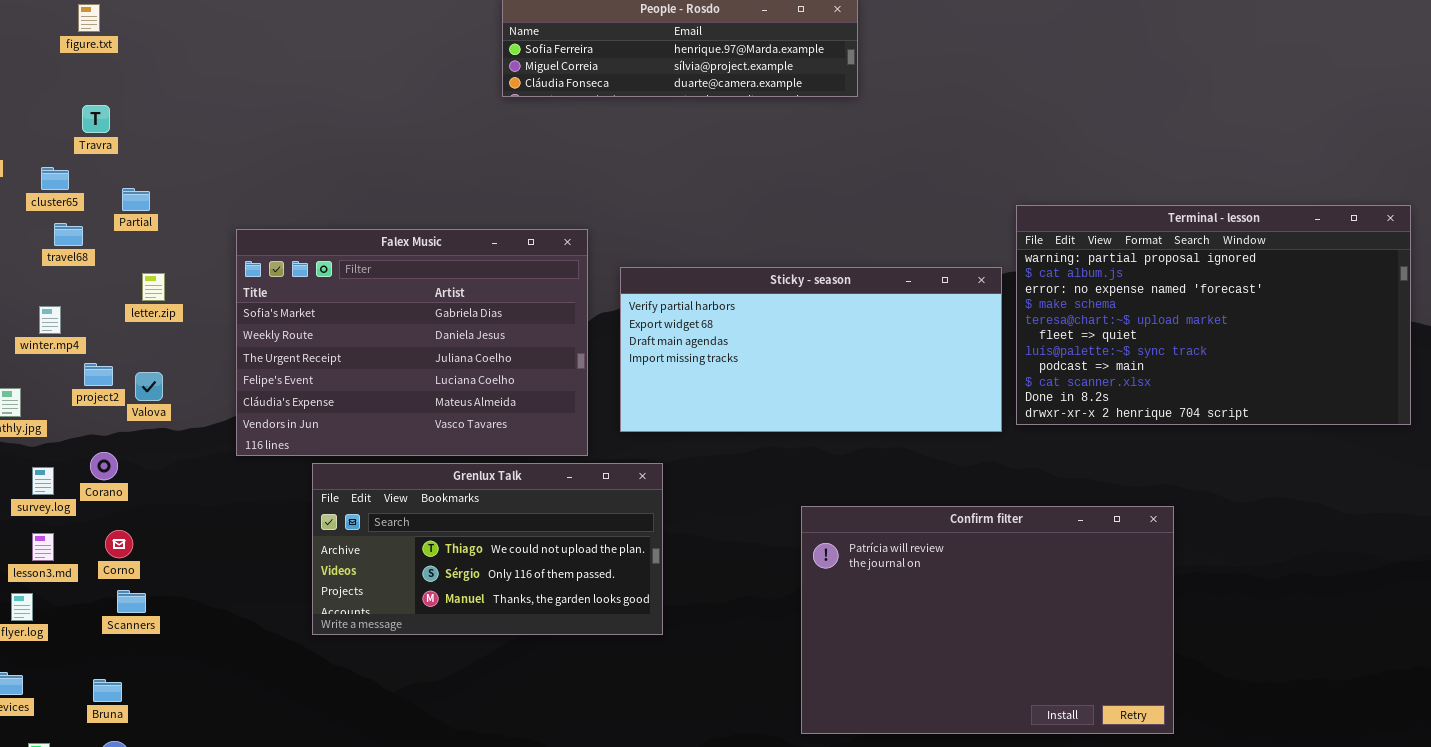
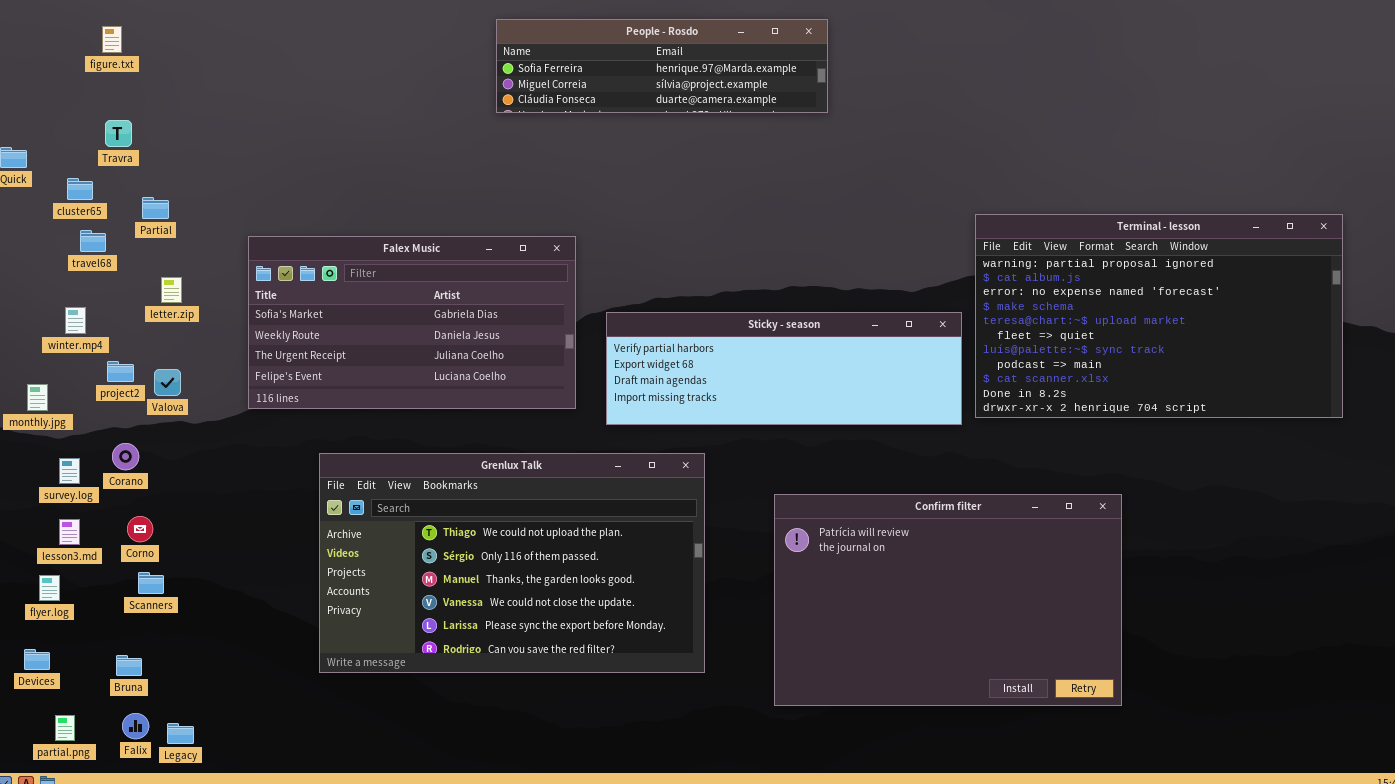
Falex Music: [236,229,588,456] -> [248,236,576,409], resized
Sticky - season: [620,267,1002,432] -> [606,312,962,425], resized
Grenlux Talk: [312,463,663,635] -> [319,453,705,673], resized

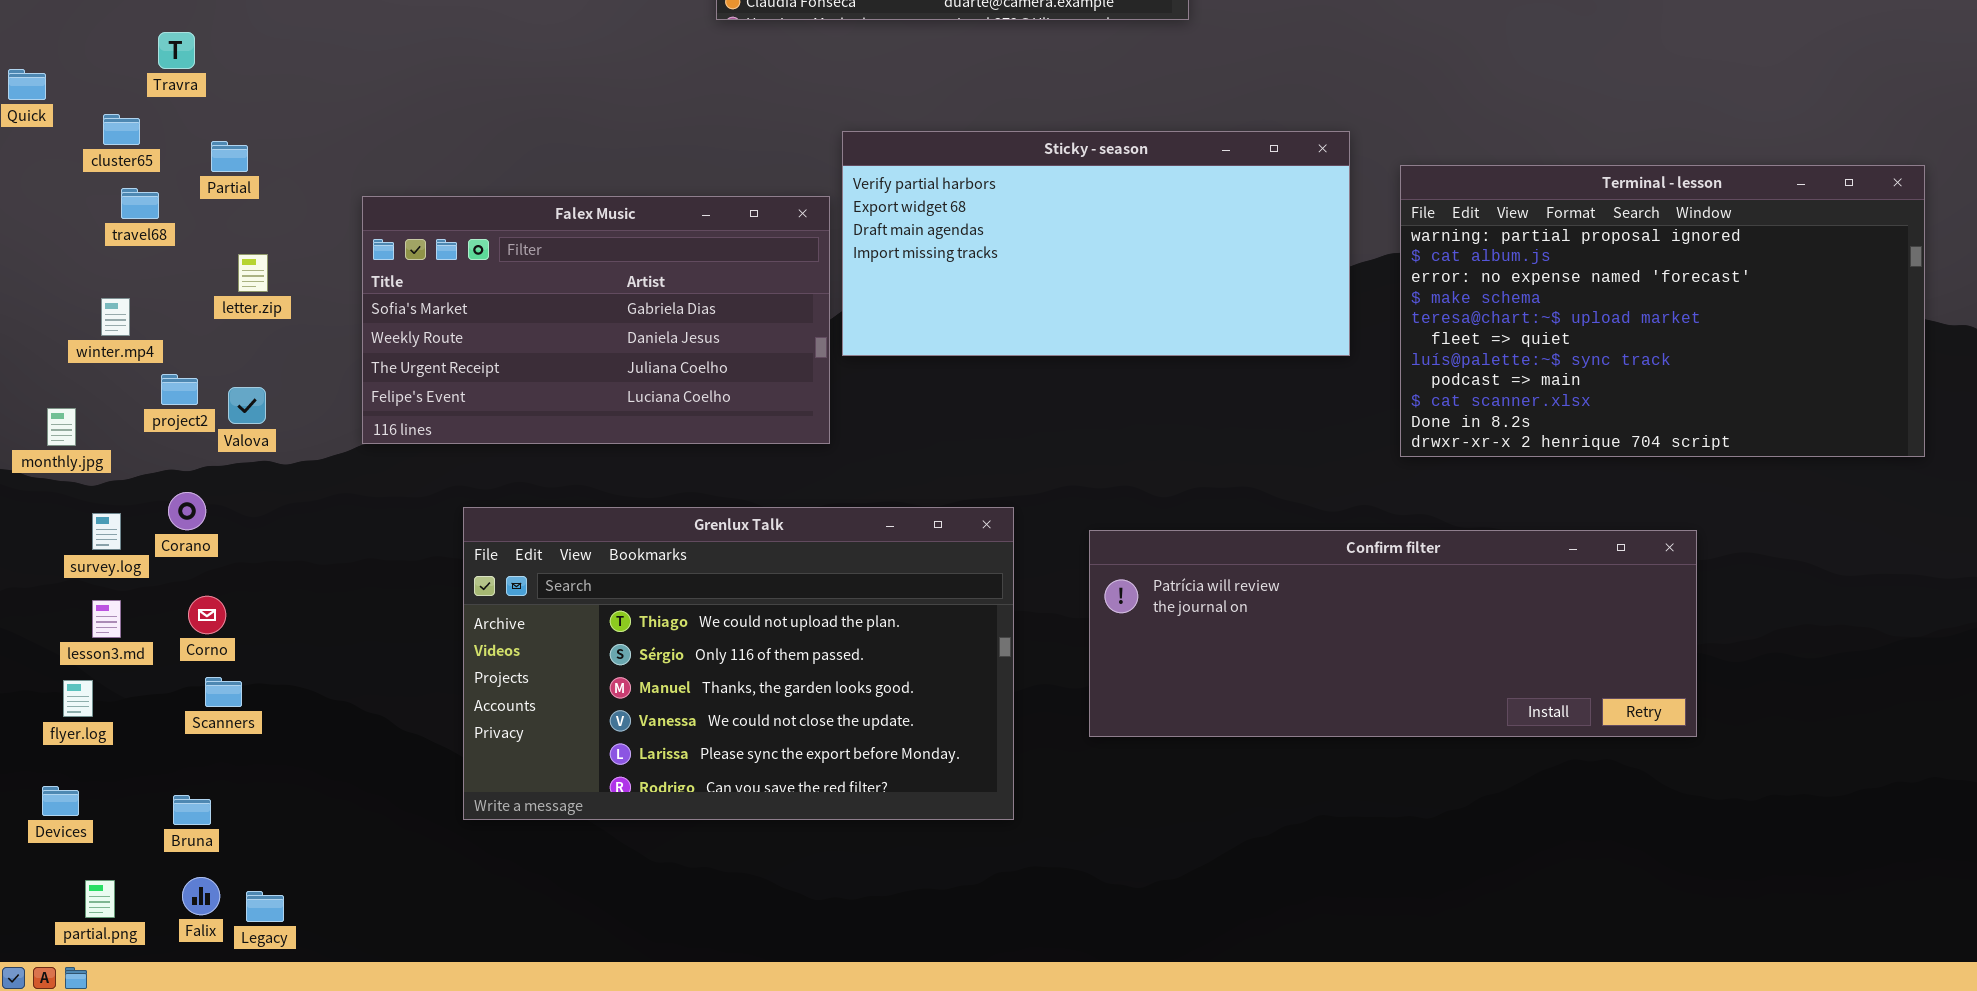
Sticky - season: [606,312,962,425] -> [842,131,1350,356], moved, resized
Confirm filter: [774,494,1122,706] -> [1089,530,1697,737], moved, resized

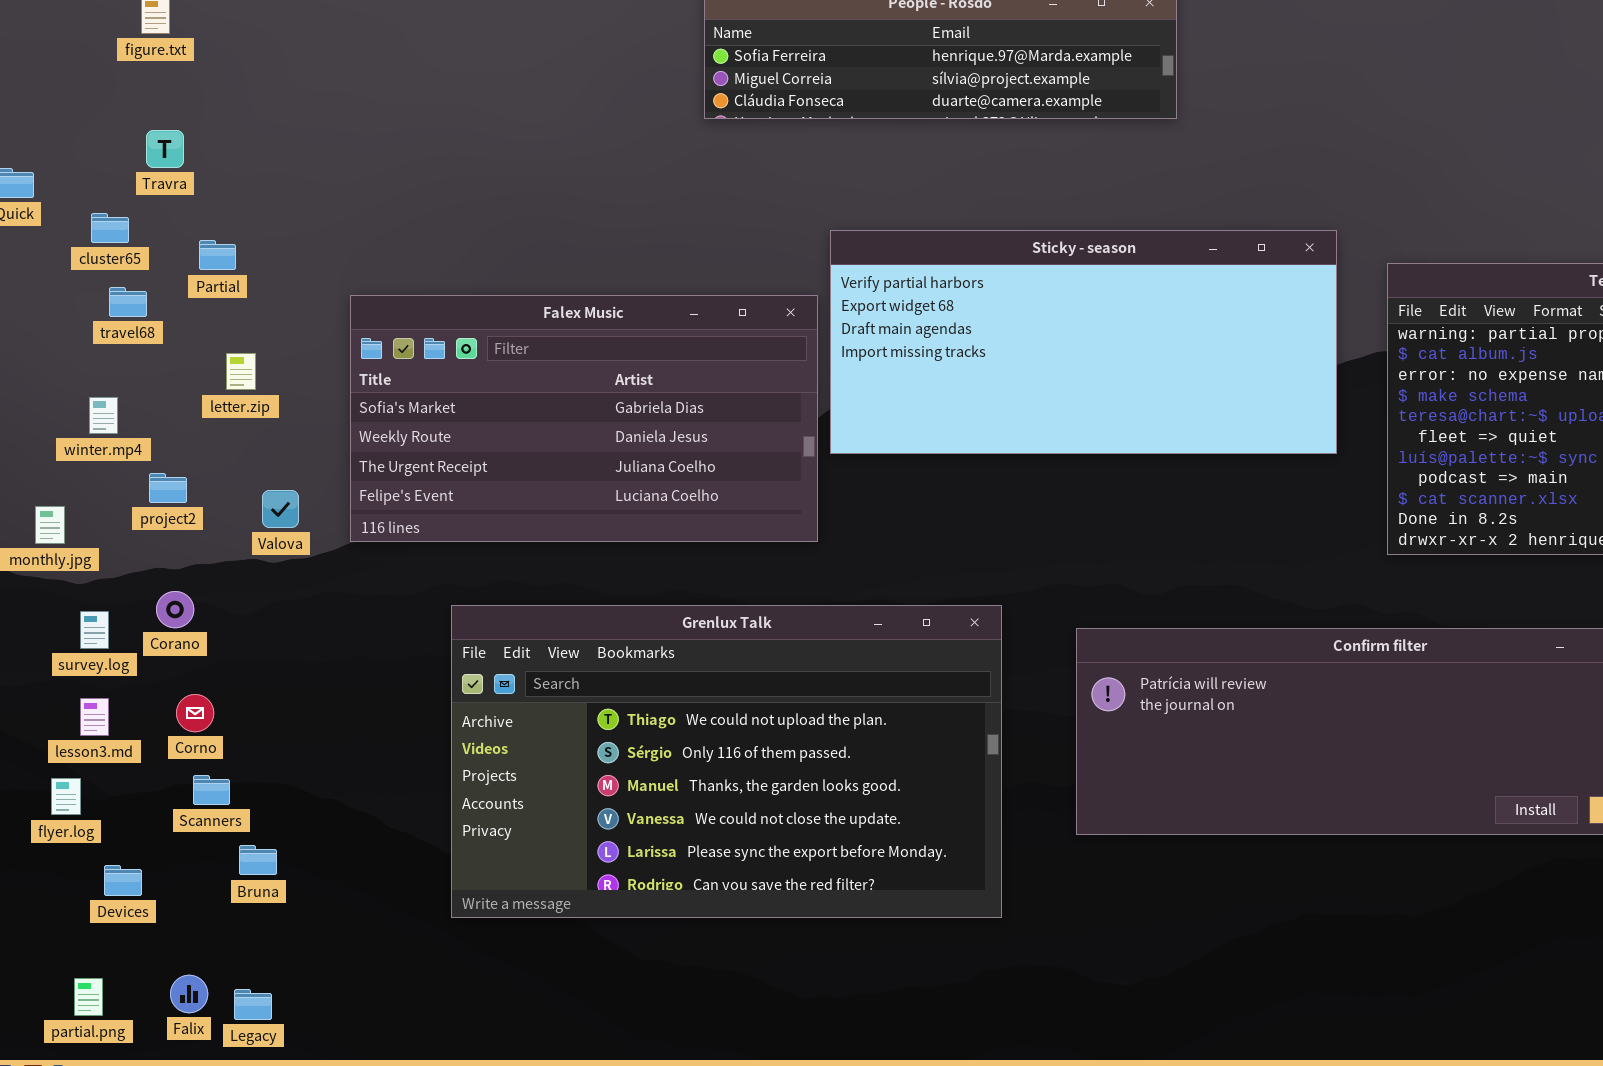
Valova: [228,387,266,424] -> [262,490,299,528], moved
Devices: [42,786,79,816] -> [104,865,142,896], moved
Bruna: [173,795,211,825] -> [239,845,277,875], moved

